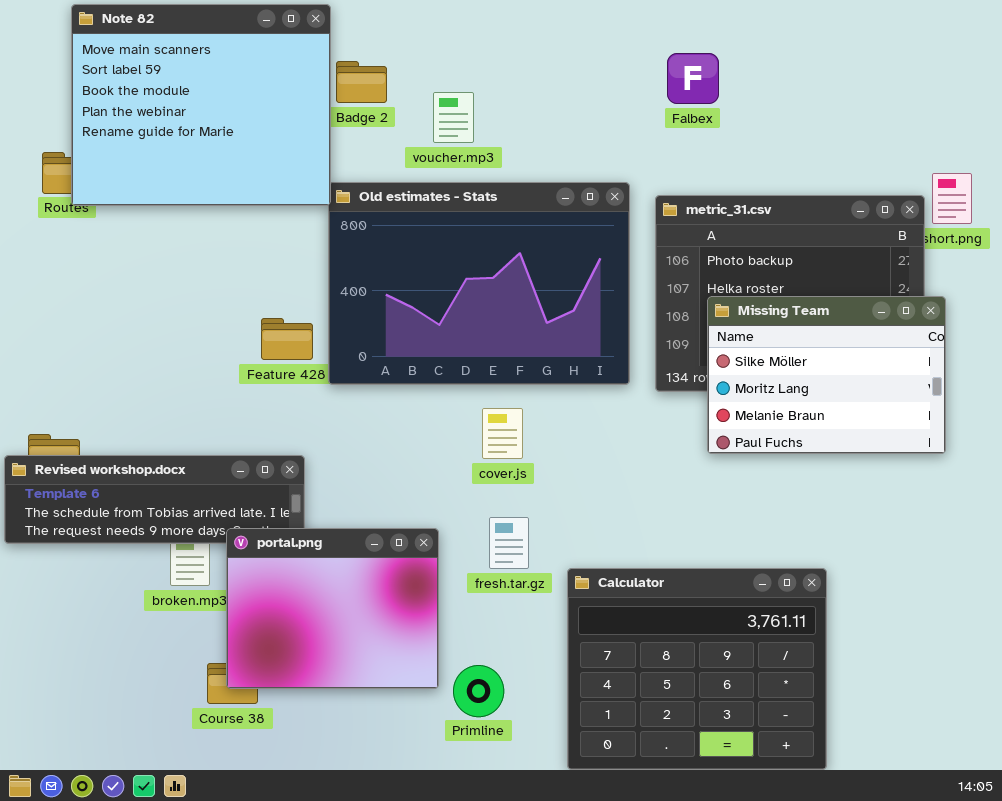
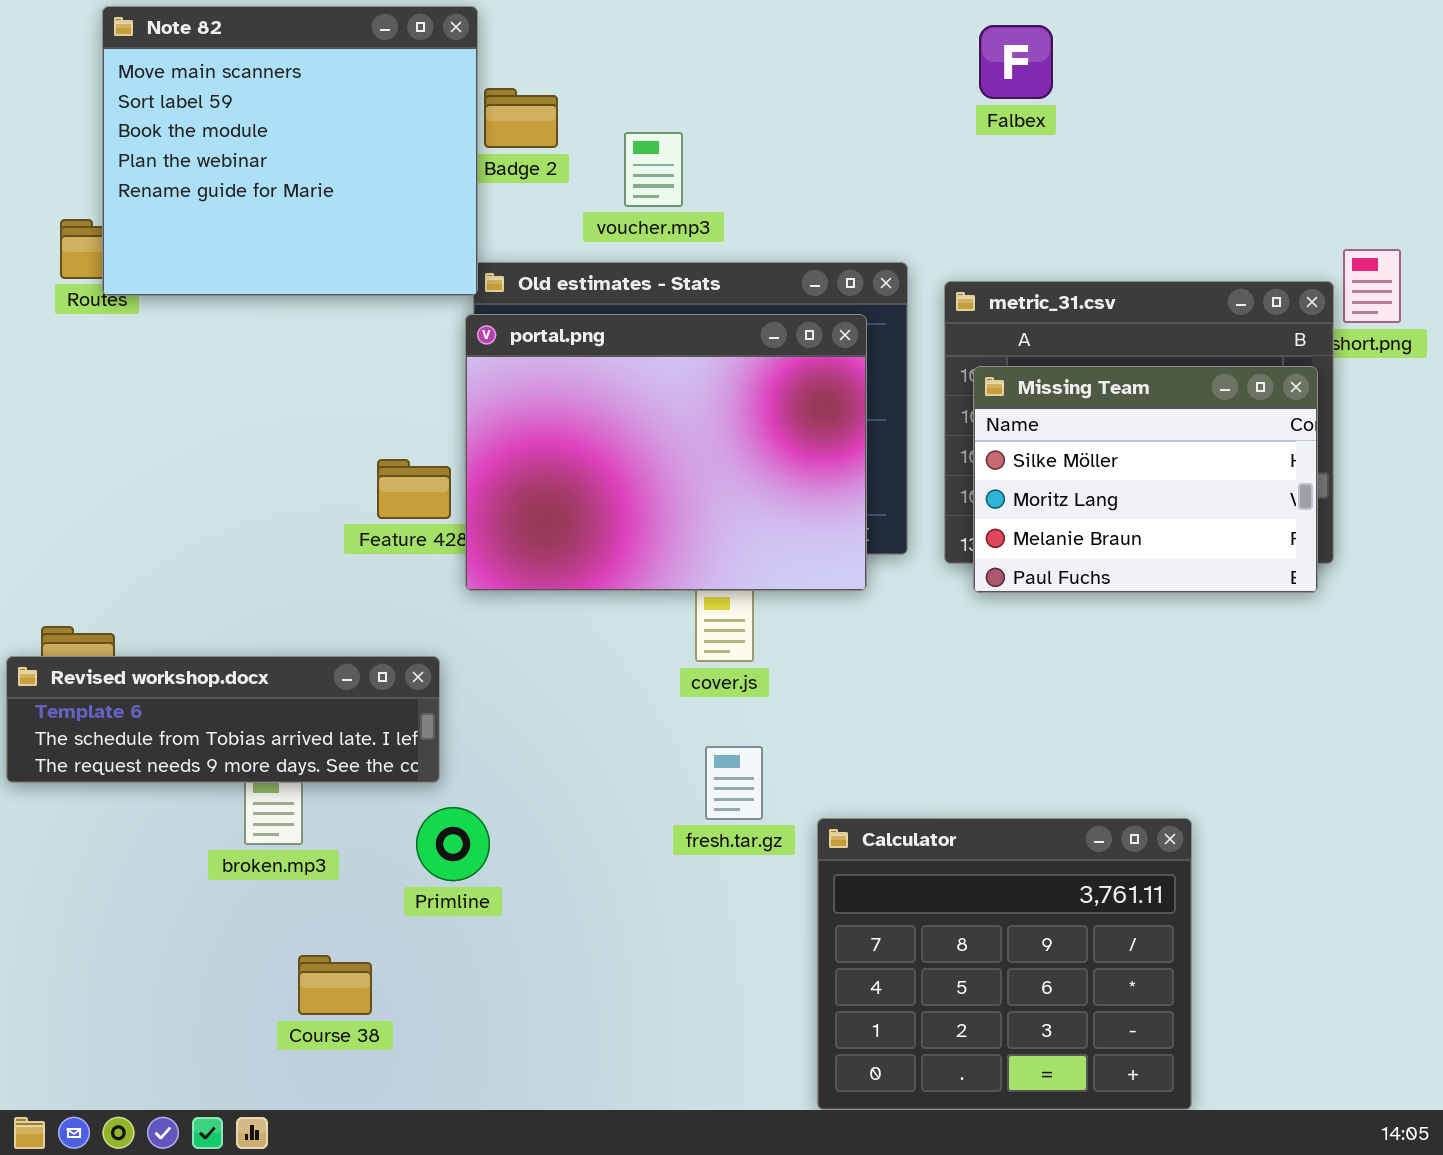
Falbex: [667,53,719,104] -> [979,25,1053,99], moved
Missing Team: [707,296,946,454] -> [973,366,1318,593], moved
portal.png: [226,528,439,689] -> [465,314,867,591], moved, resized
Primline: [453,665,504,717] -> [416,807,490,881], moved

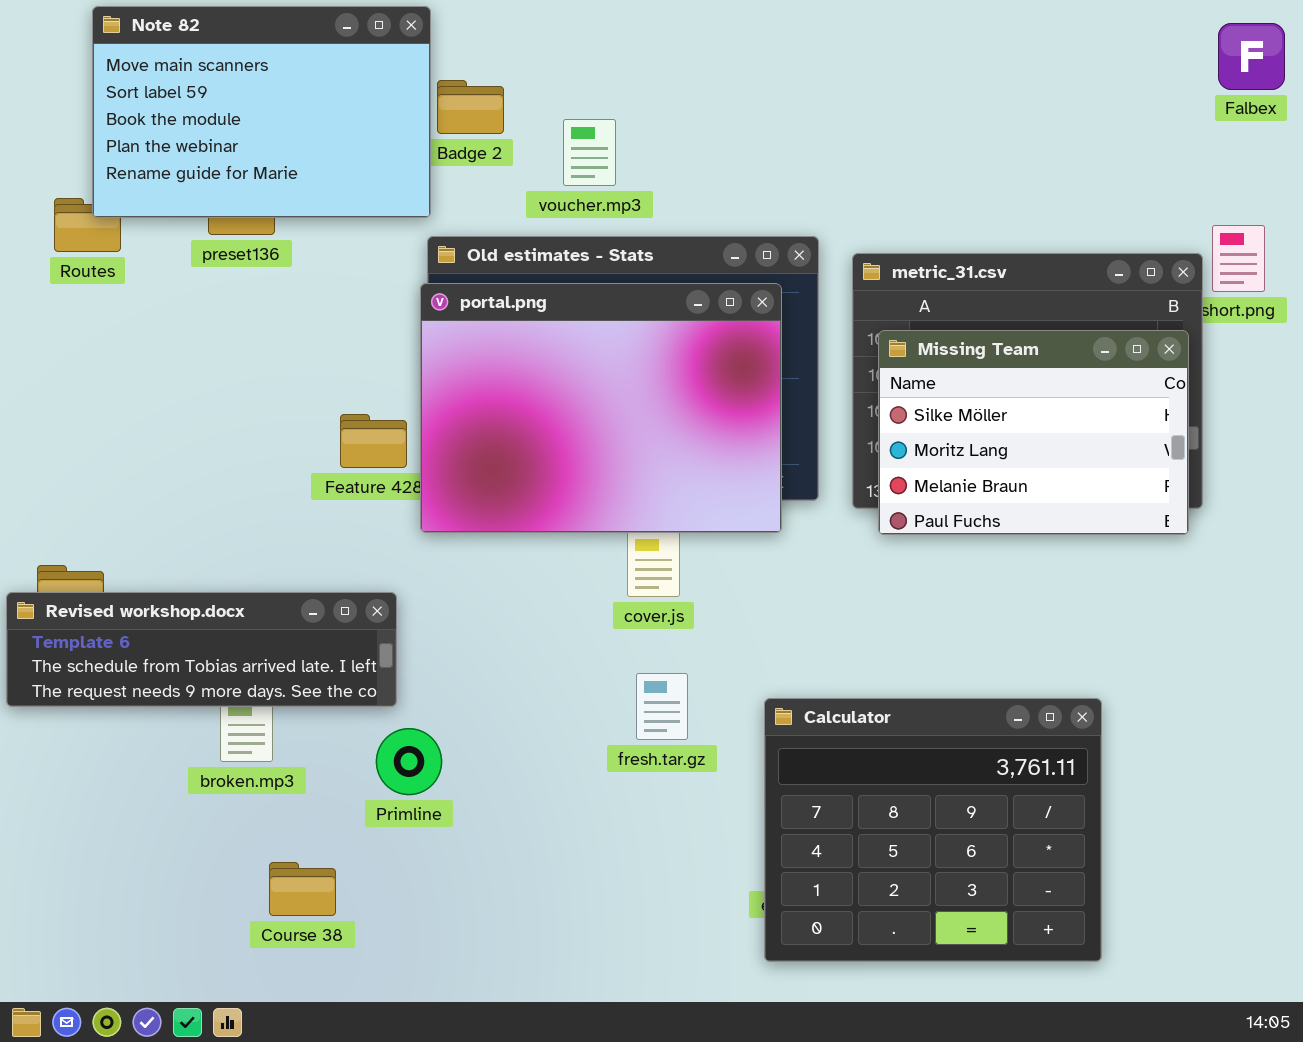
Note 82: [102,6,478,296] -> [92,6,431,218], resized
Falbex: [979,25,1053,99] -> [1218,23,1285,90], moved
Calculator: [817,818,1192,1110] -> [764,698,1102,962], moved

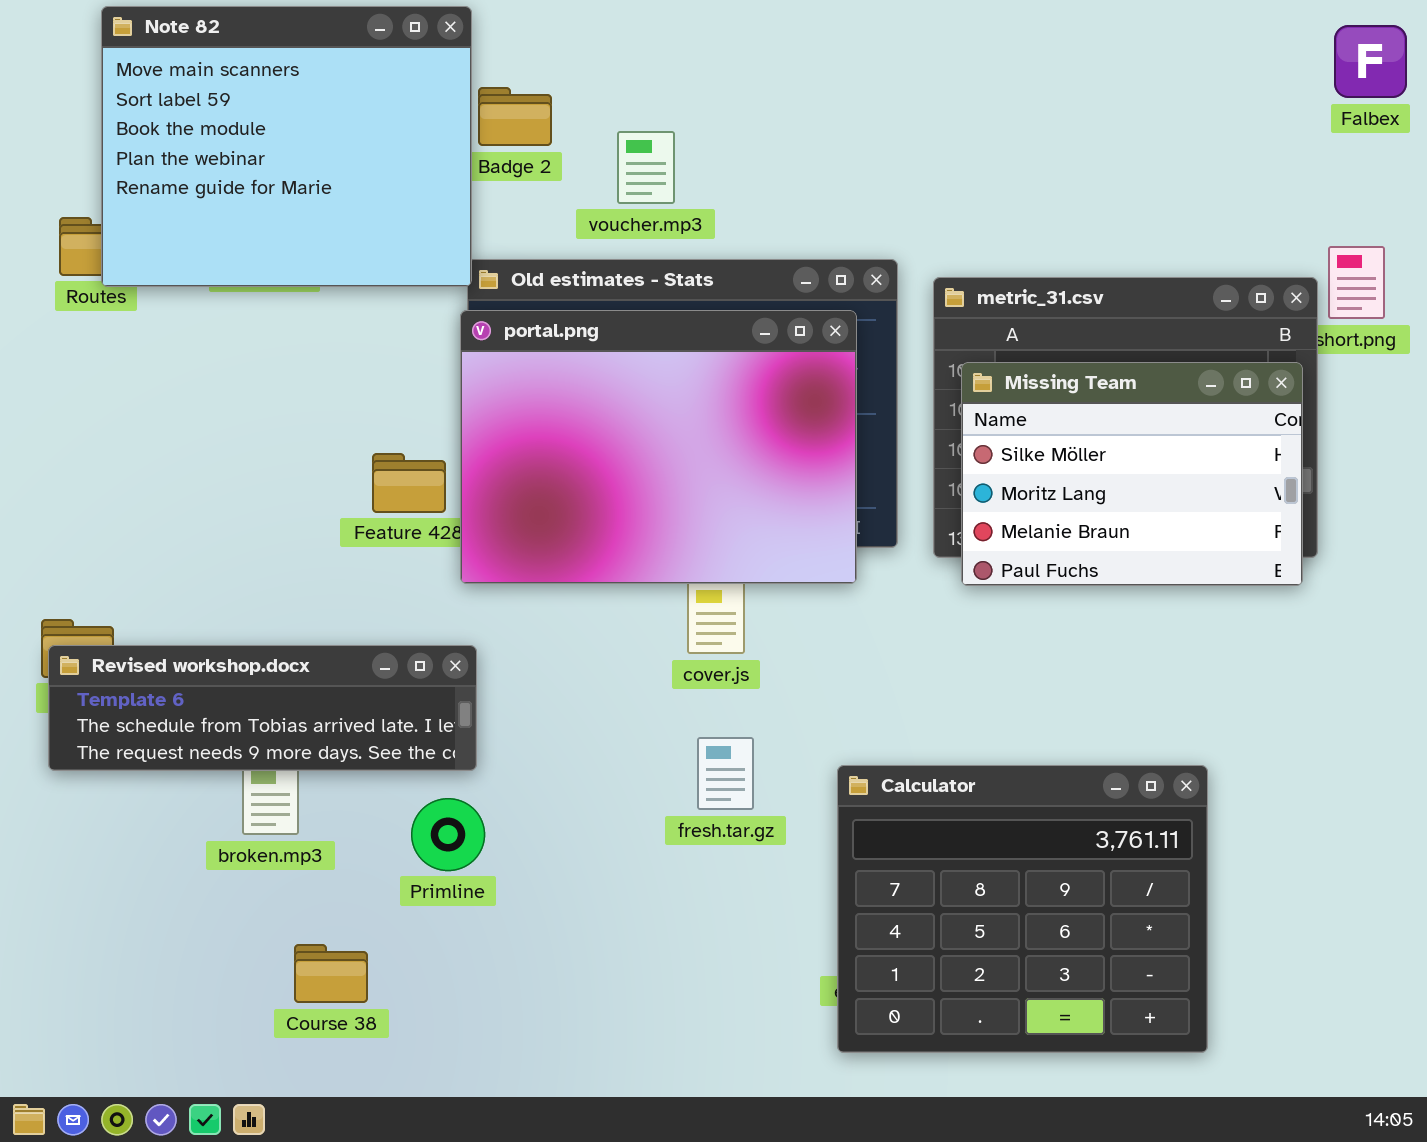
Note 82: [92,6,431,218] -> [101,6,472,287], resized
Revised workshop.docx: [6,592,397,707] -> [48,645,477,771], moved

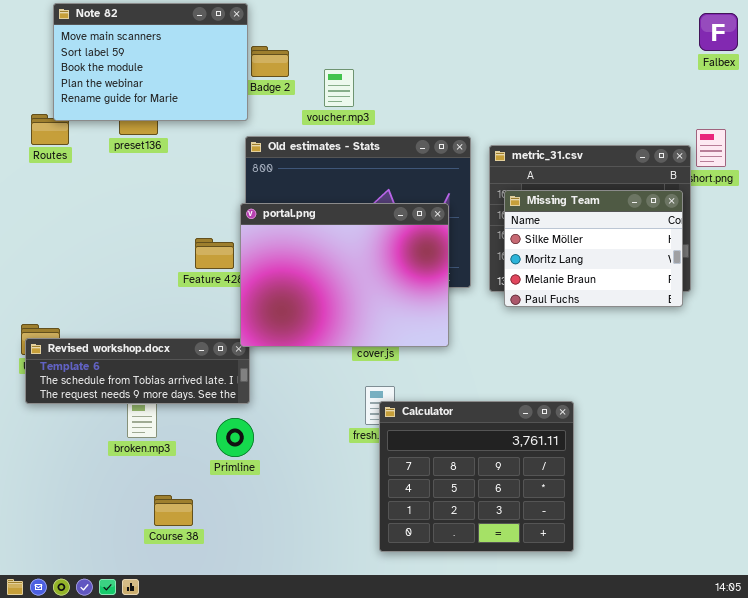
Note 82: [101,6,472,287] -> [53,3,248,121], resized
portal.png: [460,310,857,584] -> [240,203,449,347], moved
Calculator: [837,765,1208,1053] -> [379,401,574,552], moved

